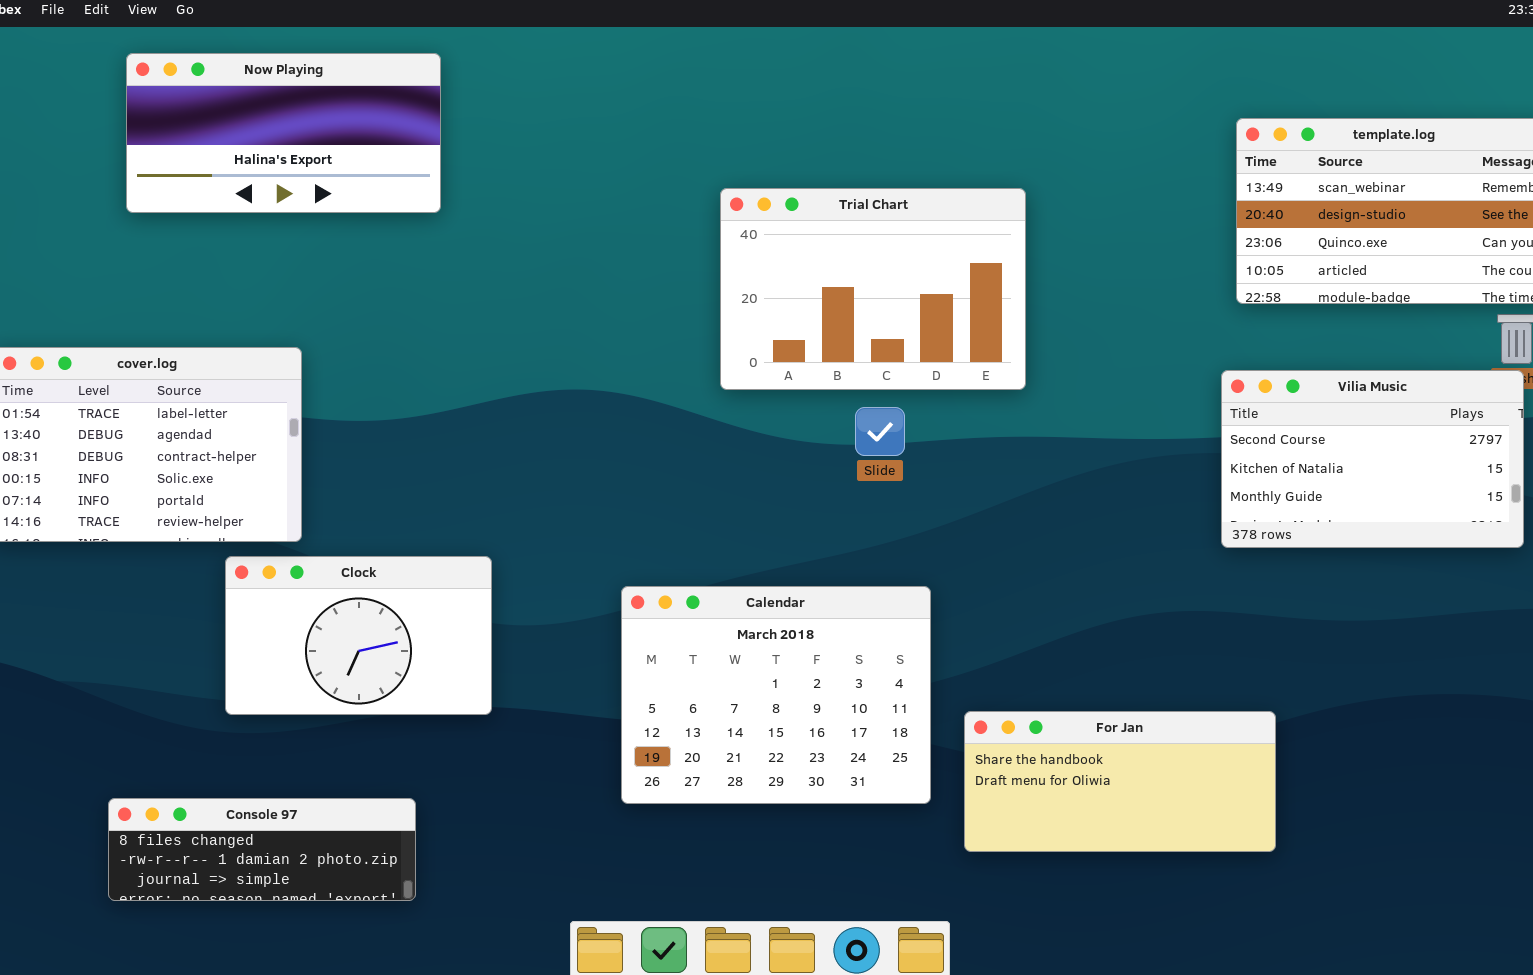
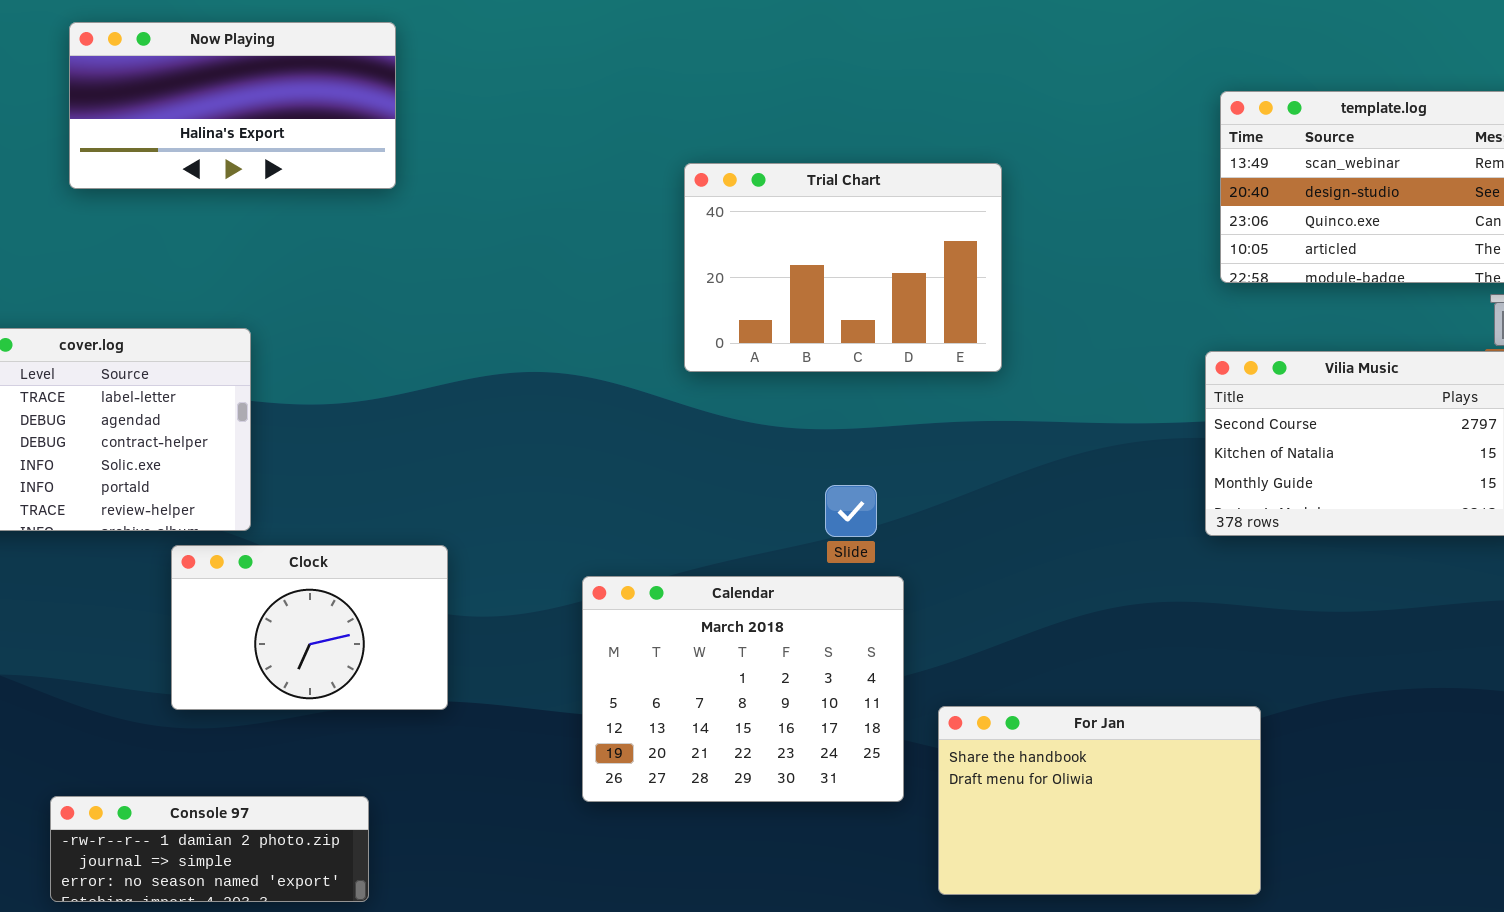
Slide: [855,407,905,456] -> [825,485,877,537], moved
For Jan: [964,711,1276,852] -> [938,706,1261,895], resized
Console 97: [108,798,416,901] -> [50,796,369,902], scrolled down 1 row

